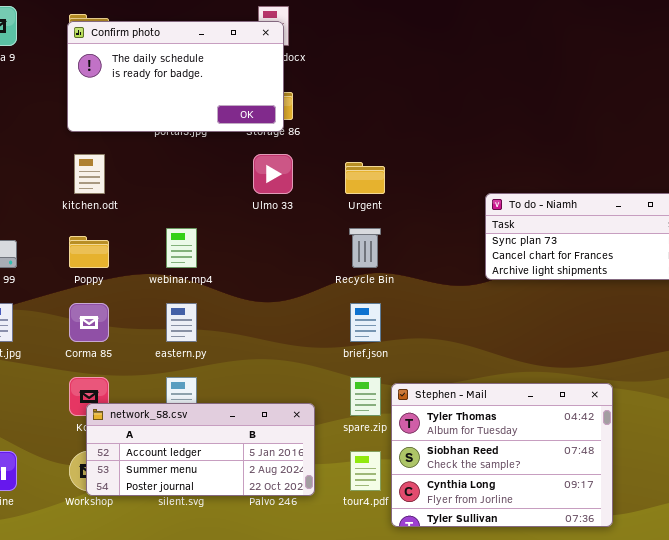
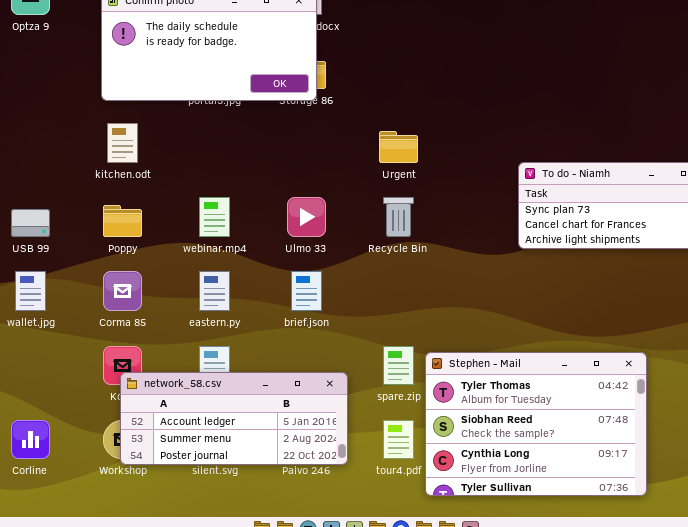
Ulmo 33: [253,154,293,194] -> [287,197,326,237], moved
brief.json: [350,303,381,342] -> [291,271,322,311], moved

